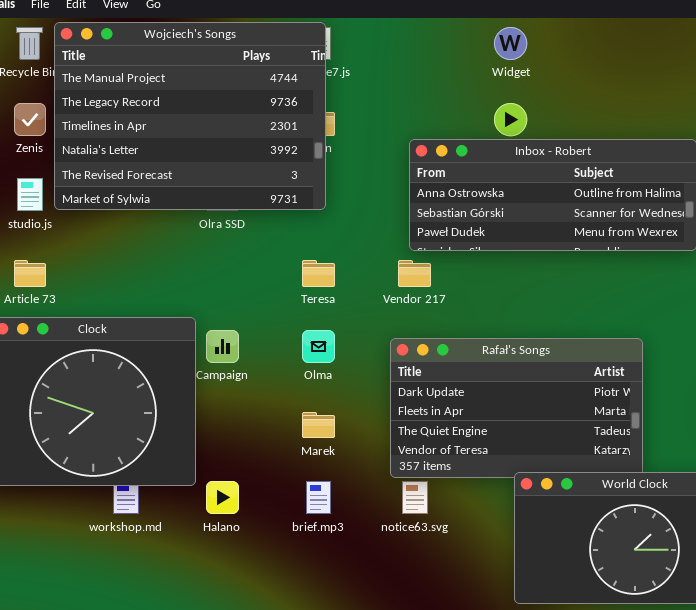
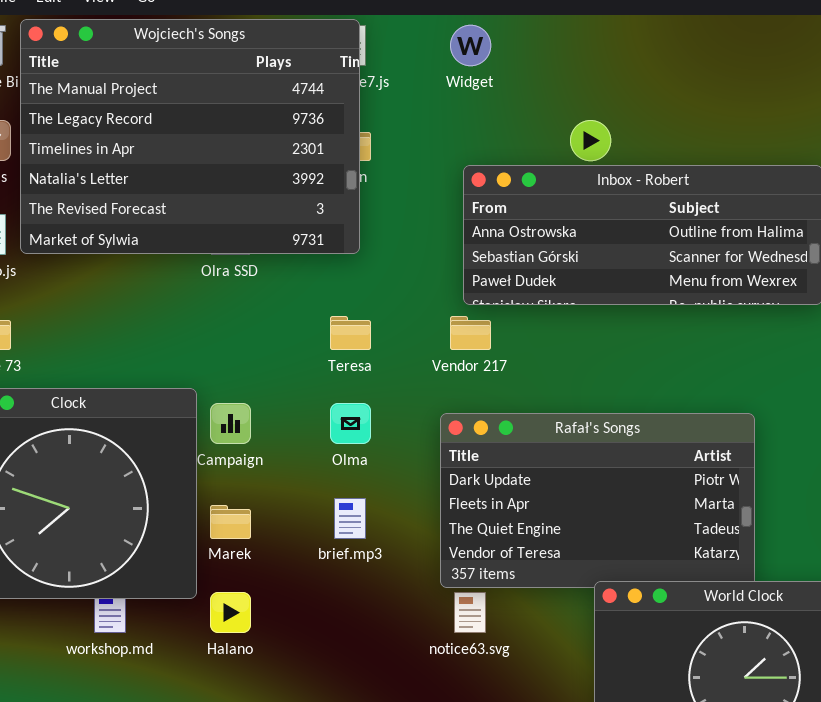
Widget: [494,27,527,60] -> [450,25,491,66], moved
Marek: [302,412,335,438] -> [210,505,251,539], moved
brief.mp3: [306,481,331,514] -> [334,498,366,539], moved

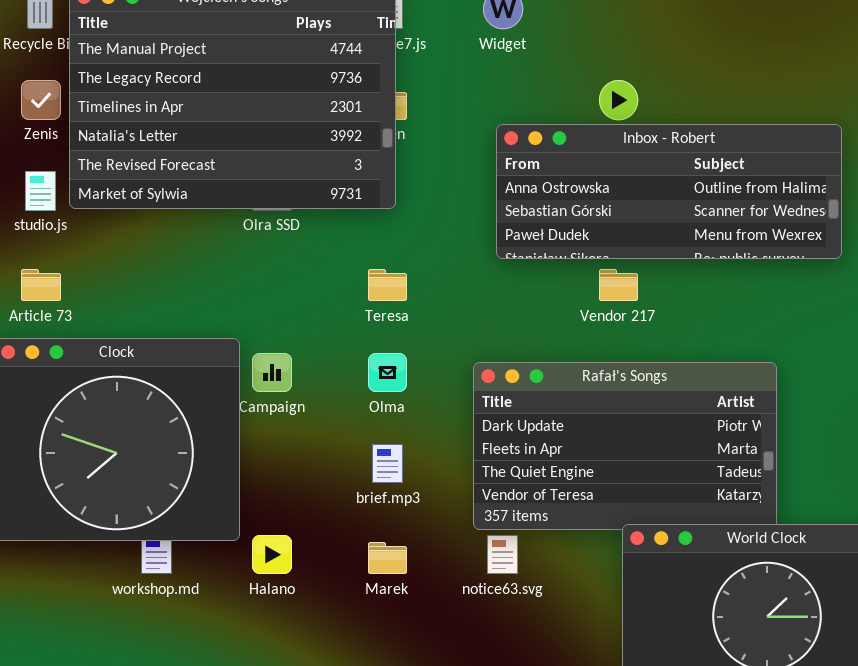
Vendor 217: [450,316,491,350] -> [599,269,638,301], moved
Marek: [210,505,251,539] -> [368,542,407,574], moved

